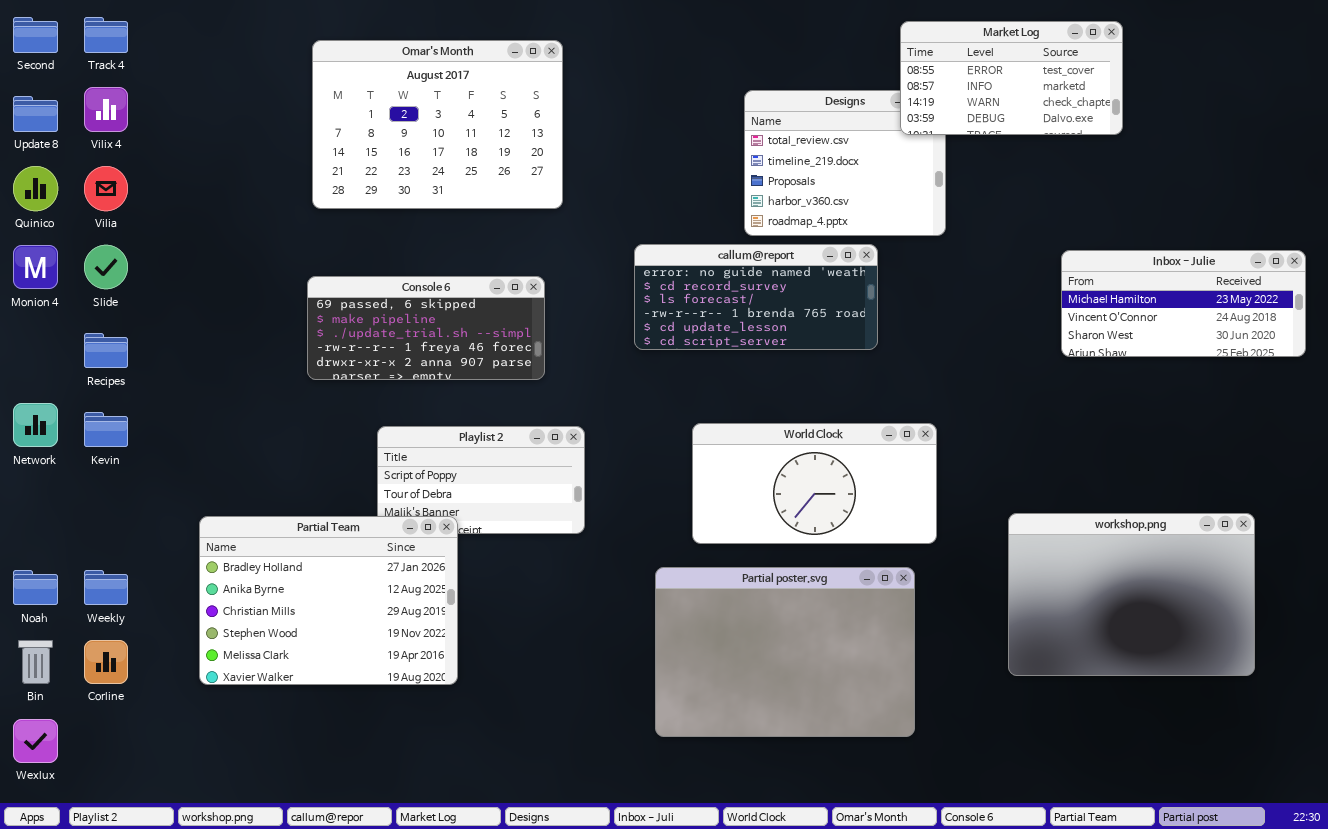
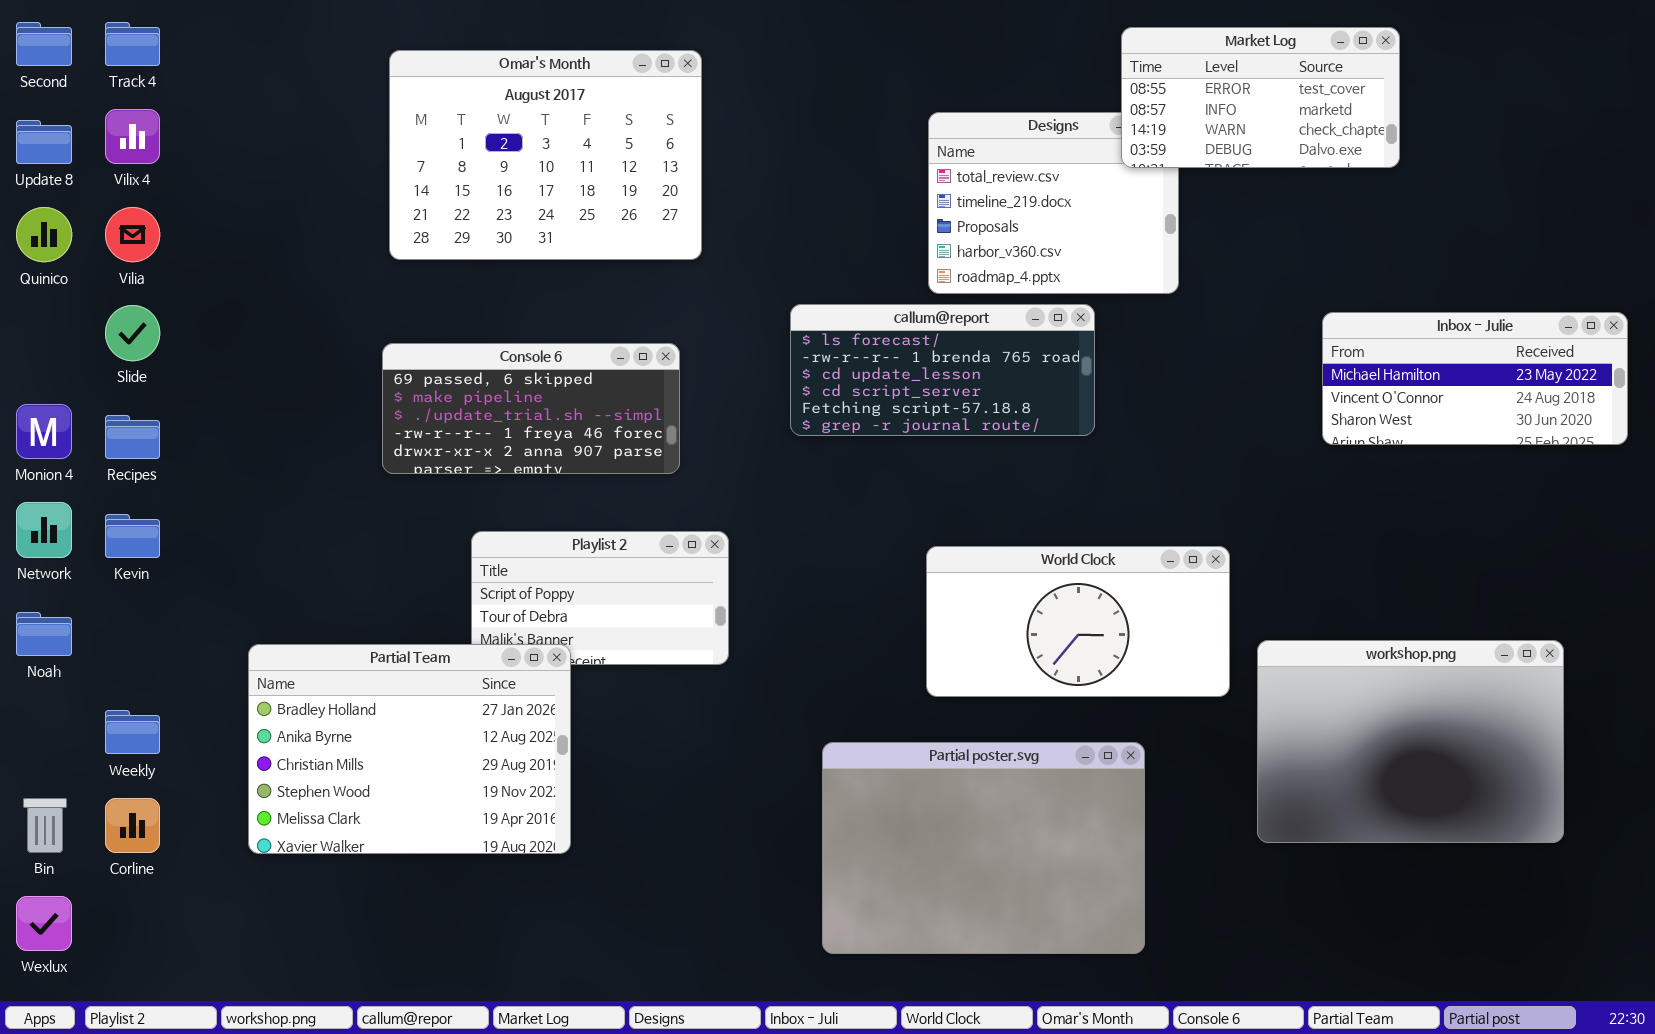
callum@report: [634,244,878,350] -> [790,304,1095,436], scrolled down 2 rows
Monion 4: [13,245,58,289] -> [16,404,72,459], moved
World Clock: [692,423,937,544] -> [926,546,1230,697], moved
Partial poster.svg: [655,567,915,737] -> [822,742,1145,954], moved
Noah: [13,570,58,605] -> [16,612,72,656], moved

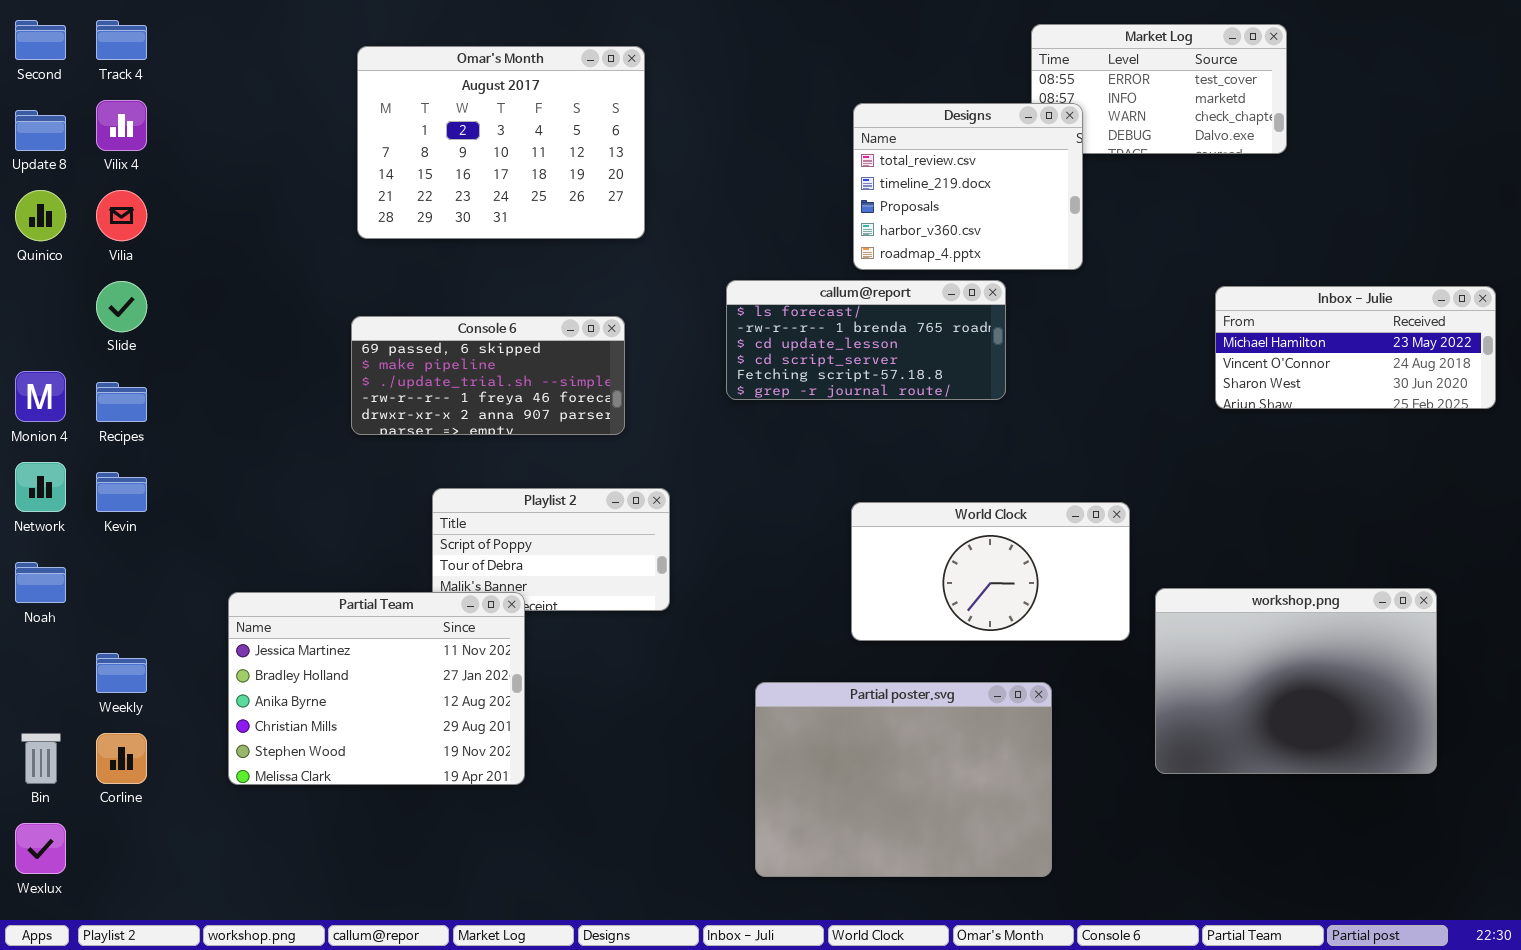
Designs: [928,112,1179,294] -> [853,103,1083,270], raised
Partial Team: [248,644,571,854] -> [228,592,525,785], scrolled up 1 row

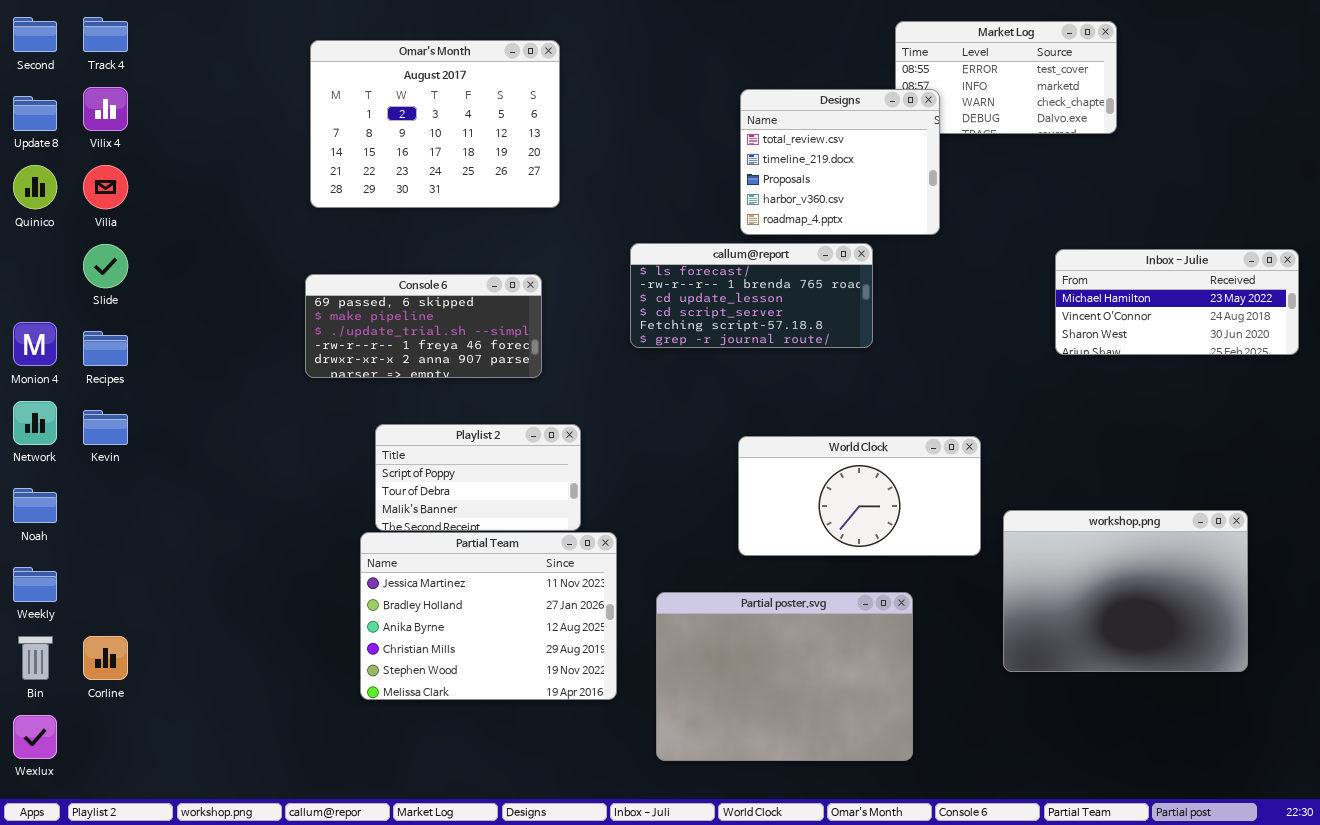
Partial Team: [228,592,525,785] -> [360,532,617,700], moved
Weekly: [96,653,147,693] -> [13,567,57,602], moved

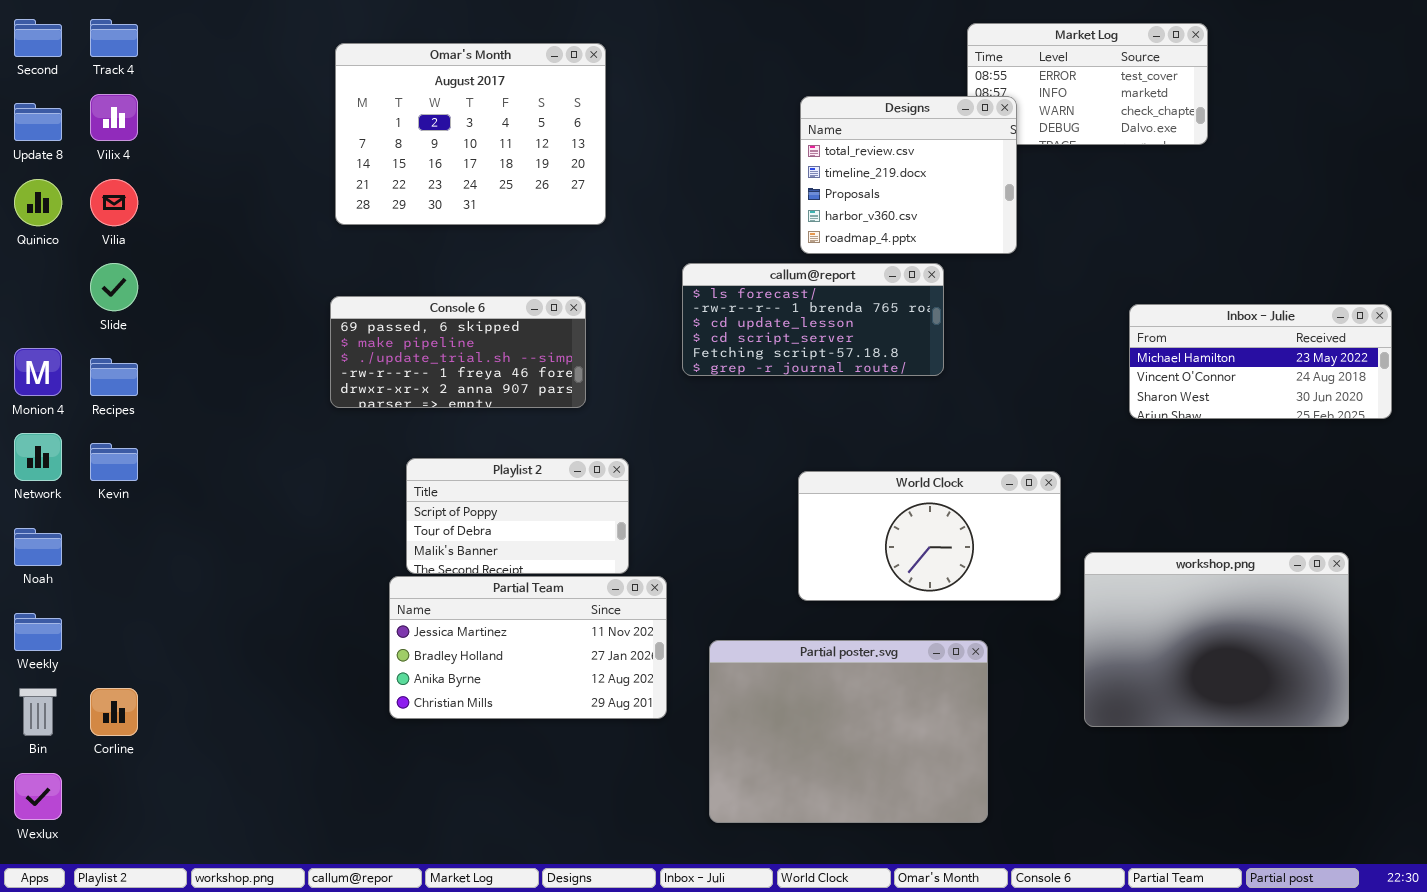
Inbox - Julie: [1055,249,1299,355] -> [1129,304,1392,419], moved
Partial Team: [360,532,617,700] -> [389,576,667,719], resized

